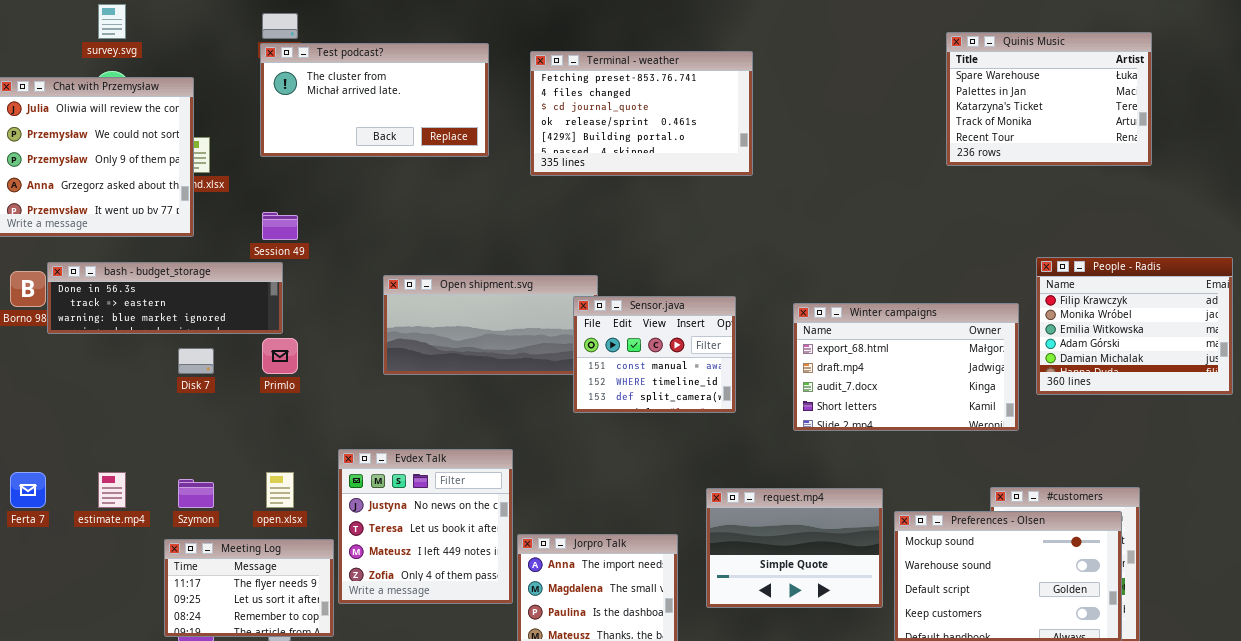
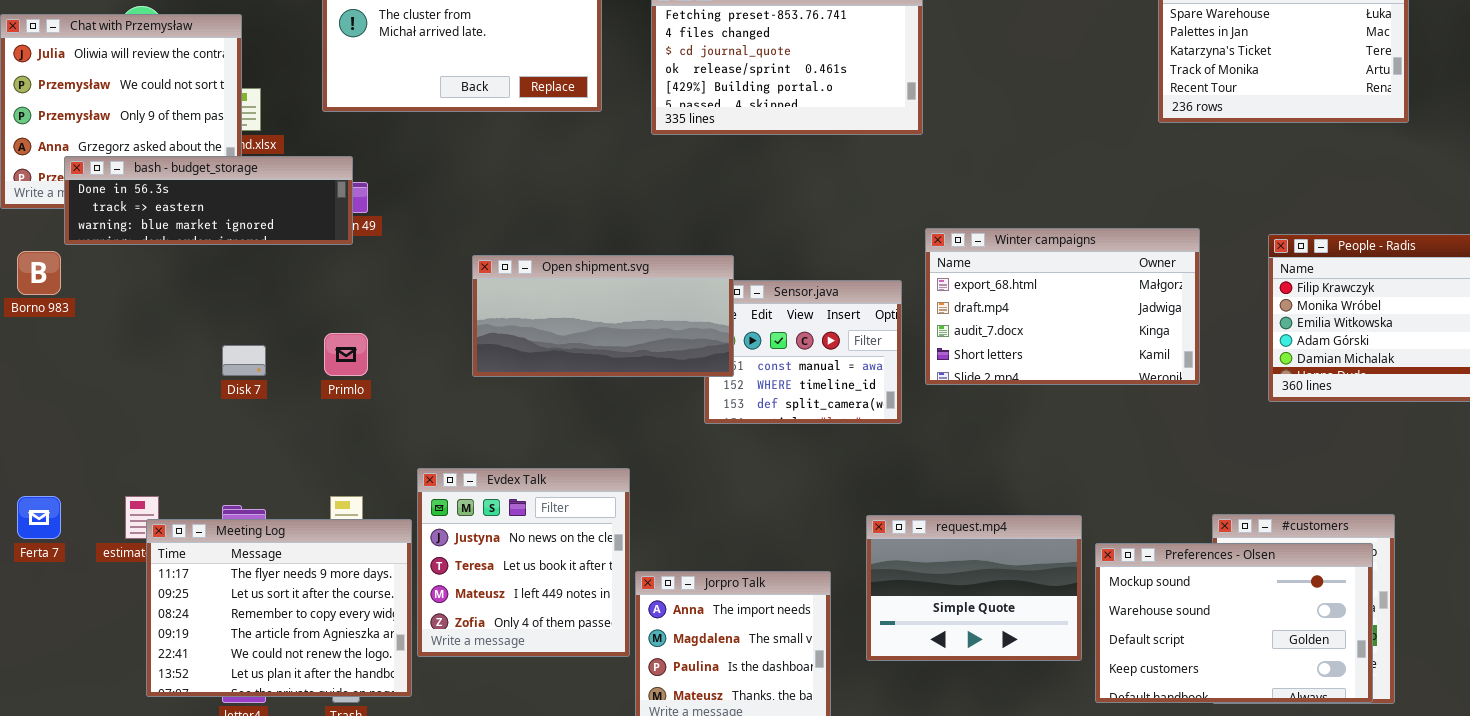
bash - budget_storage: [47,262,283,334] -> [64,156,353,245], moved
Open shipment.svg: [383,275,598,375] -> [472,255,734,377], raised
Winter campaigns: [793,303,1019,431] -> [925,228,1200,385], moved
Meeting Log: [164,539,334,637] -> [146,519,412,697], resized

